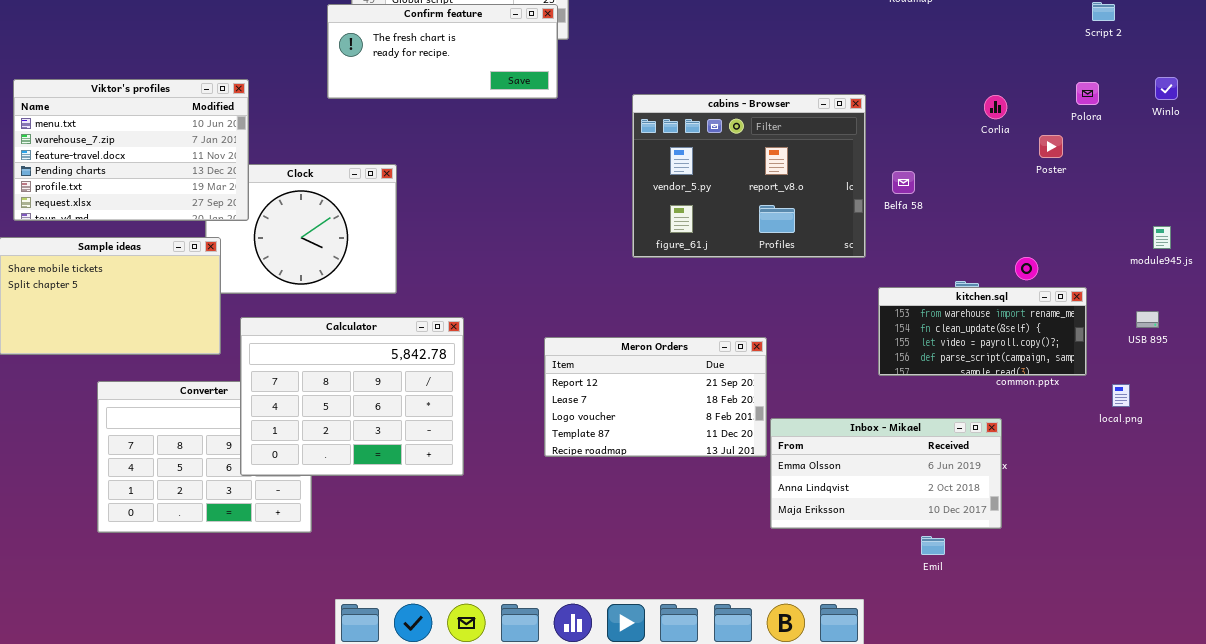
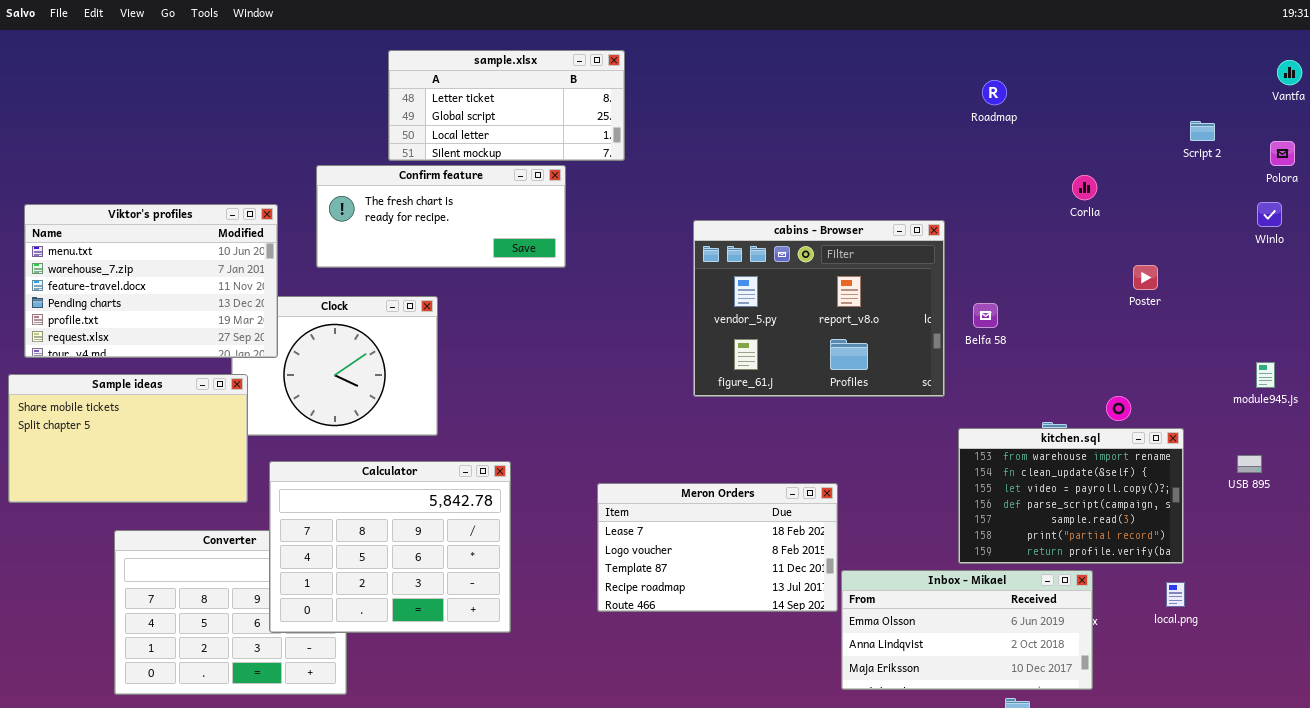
Confirm feature: [327,4,558,99] -> [316,165,566,268], moved
Polora: [1076,82,1099,105] -> [1270,141,1295,166], moved
Corlia: [984,95,1007,119] -> [1072,175,1097,200], moved
kitchen.sql: [878,287,1087,376] -> [958,428,1184,564], resized
Meron Orders: [544,337,767,457] -> [597,483,838,612], scrolled down 1 row
local.png: [1112,384,1130,407] -> [1166,582,1185,607], moved

